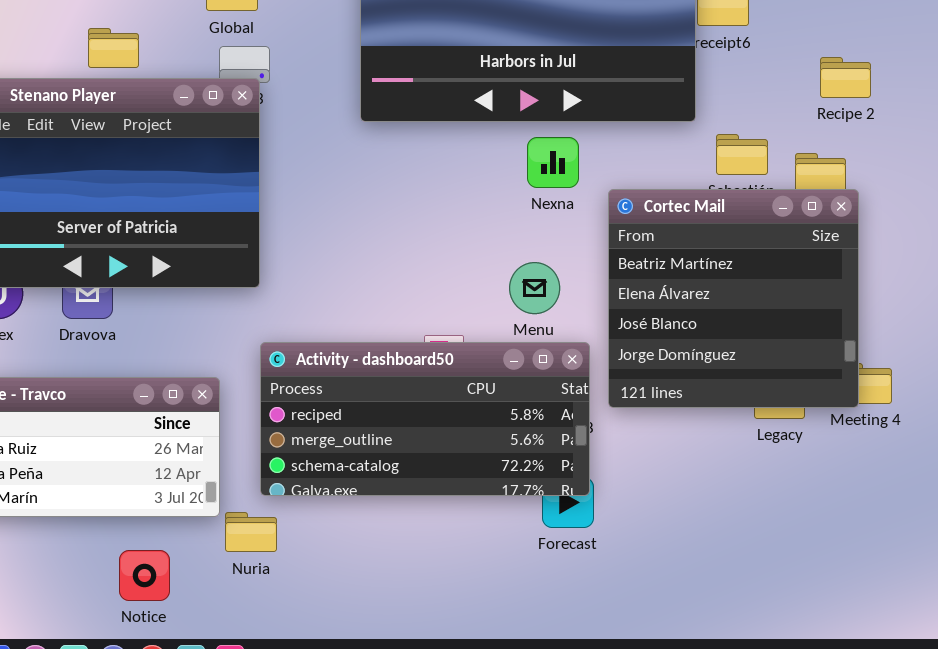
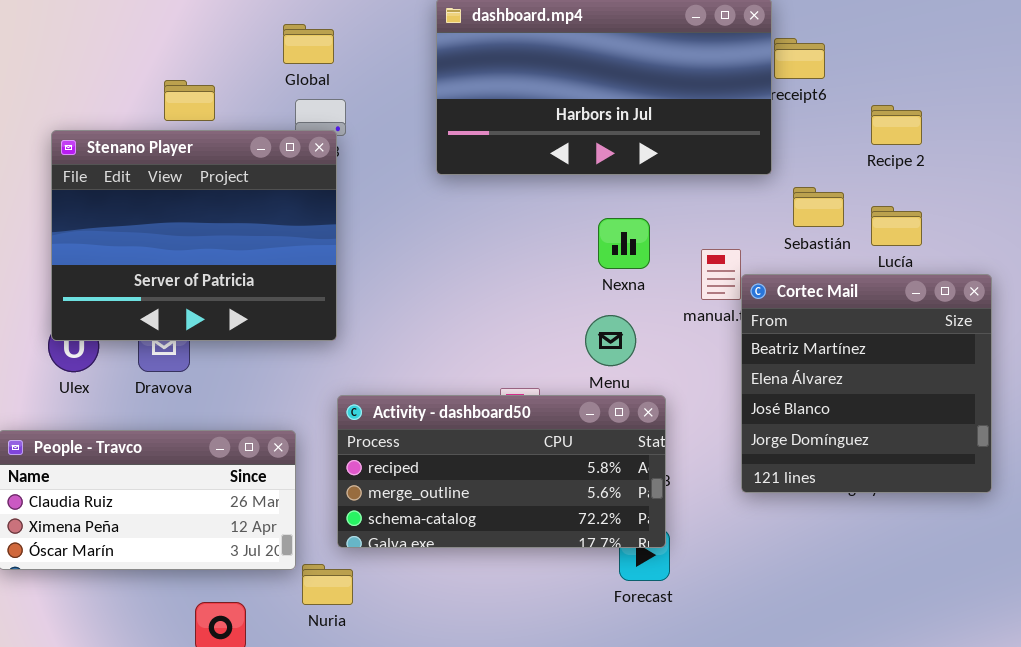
Recipe 2: [820,57,871,98] -> [871,105,922,145], moved
Nexna: [527,137,579,188] -> [598,218,650,269], moved
Cortec Mail: [608,189,859,408] -> [741,274,992,493], moved

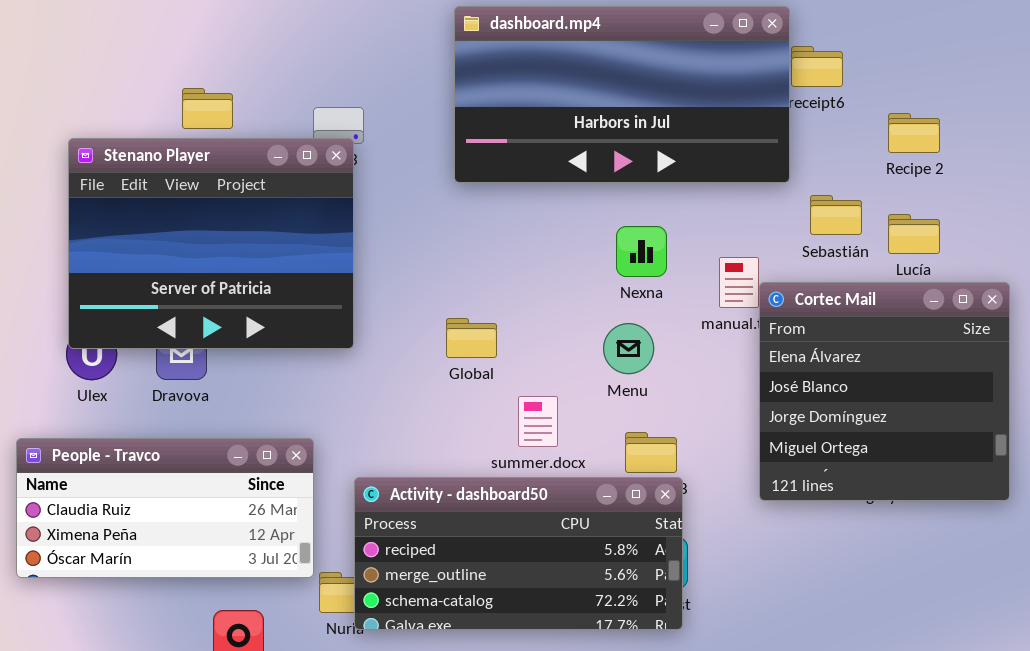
Global: [283,24,334,64] -> [446,318,497,358], moved
Cortec Mail: [741,274,992,493] -> [759,282,1010,501], scrolled down 1 row
Activity - dashboard50: [337,395,666,548] -> [354,477,683,630], moved

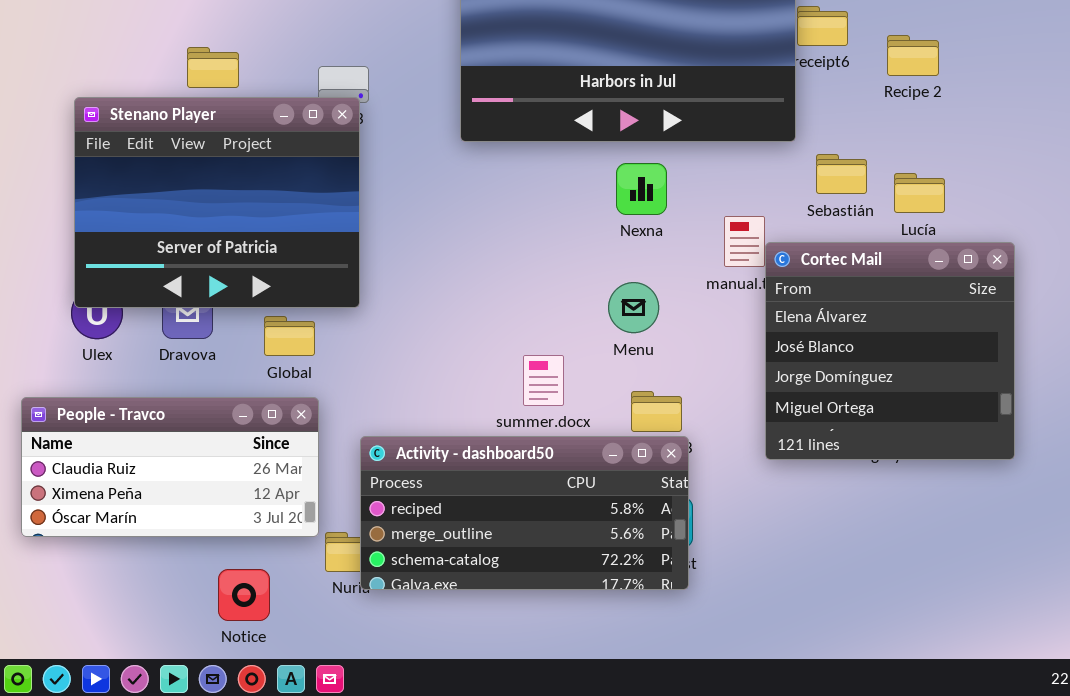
Recipe 2: [888,113,940,153] -> [887,35,939,76], moved
Nexna: [616,226,667,277] -> [616,163,667,215], moved
Global: [446,318,497,358] -> [264,316,315,356], moved

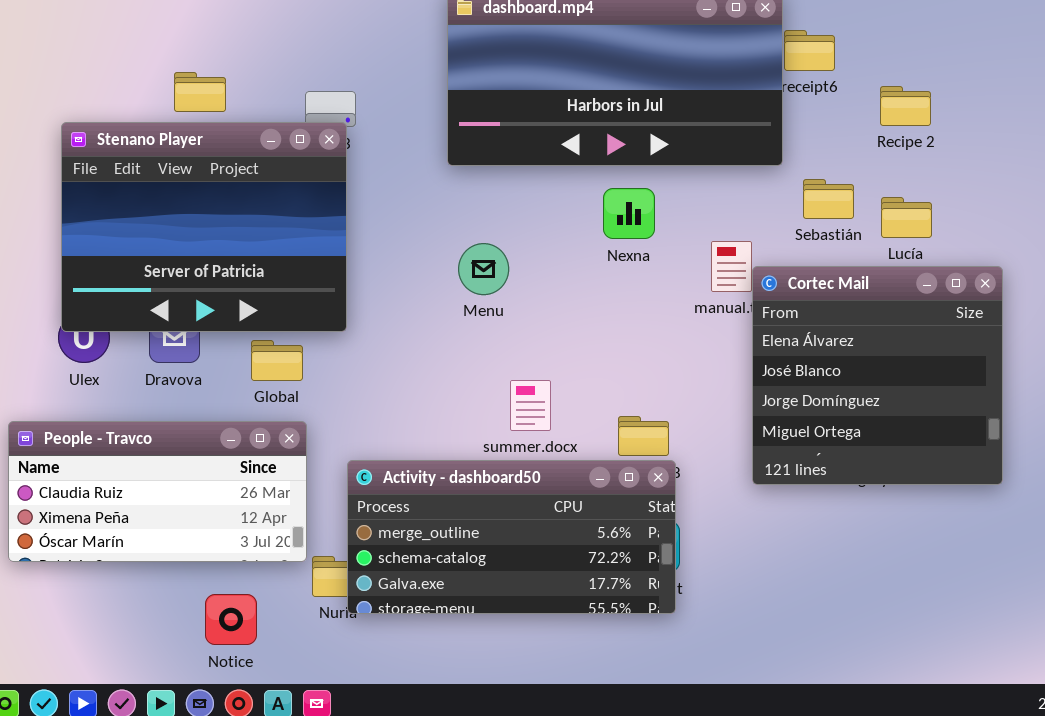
Recipe 2: [887,35,939,76] -> [880,86,931,126], moved
Menu: [608,282,659,333] -> [458,243,509,295], moved
Activity - dashboard50: [360,436,689,590] -> [347,460,676,614], scrolled down 1 row

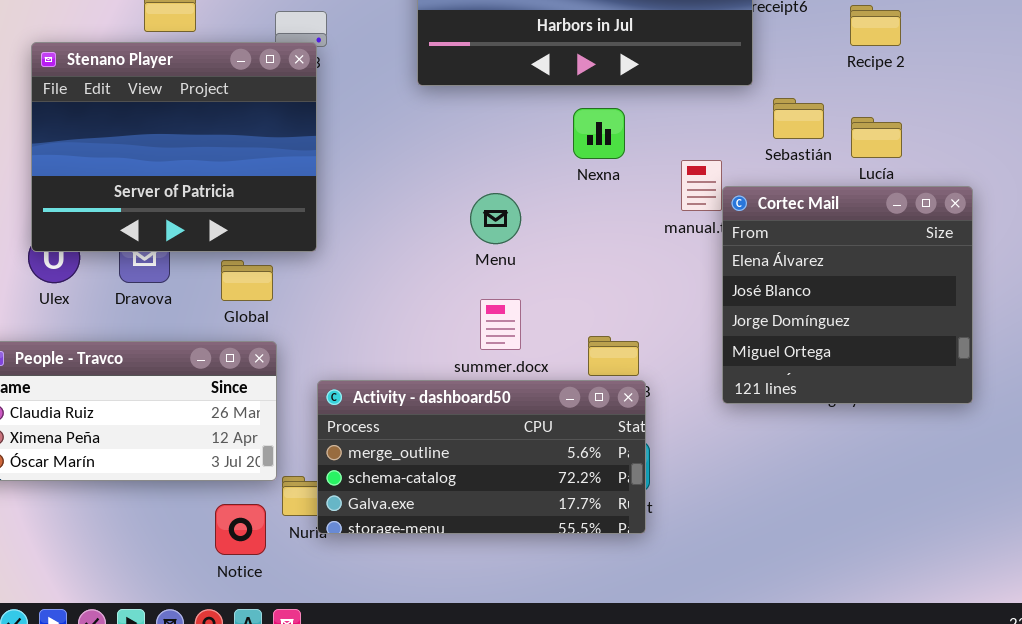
Menu: [458,243,509,295] -> [470,193,521,244], moved
Notice: [205,594,257,645] -> [215,504,266,555], moved

